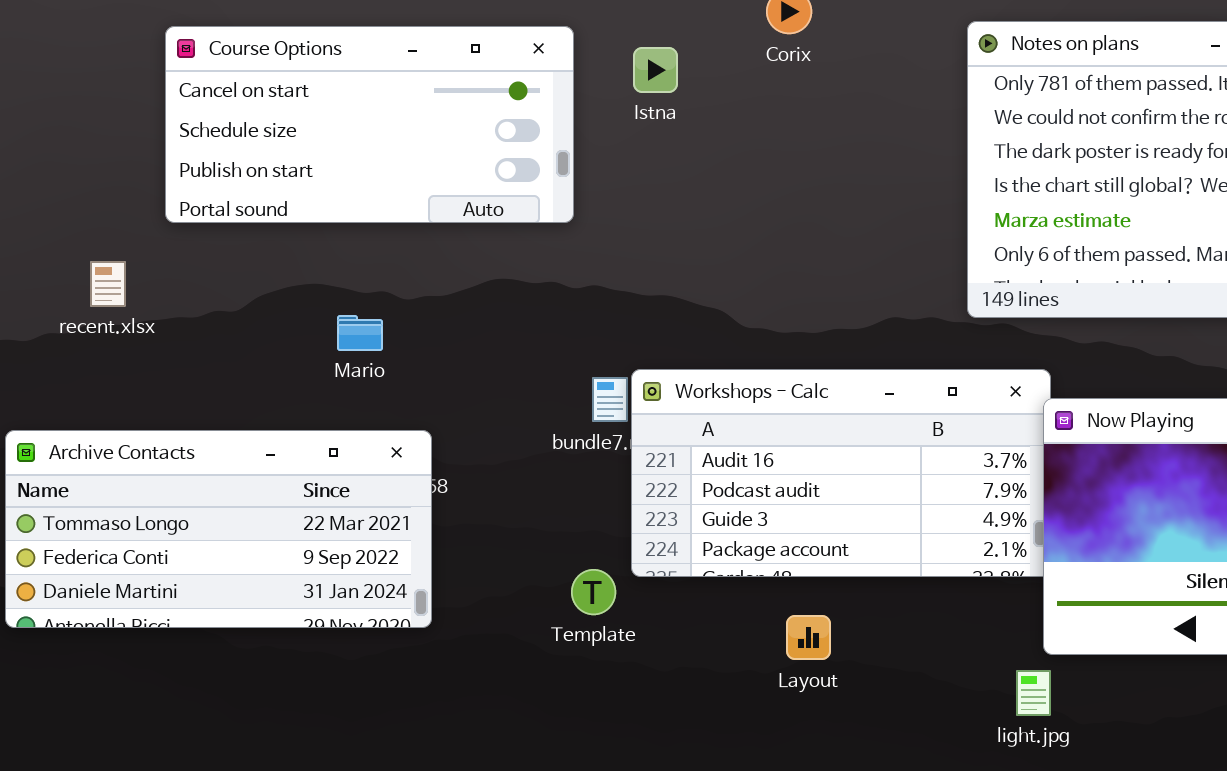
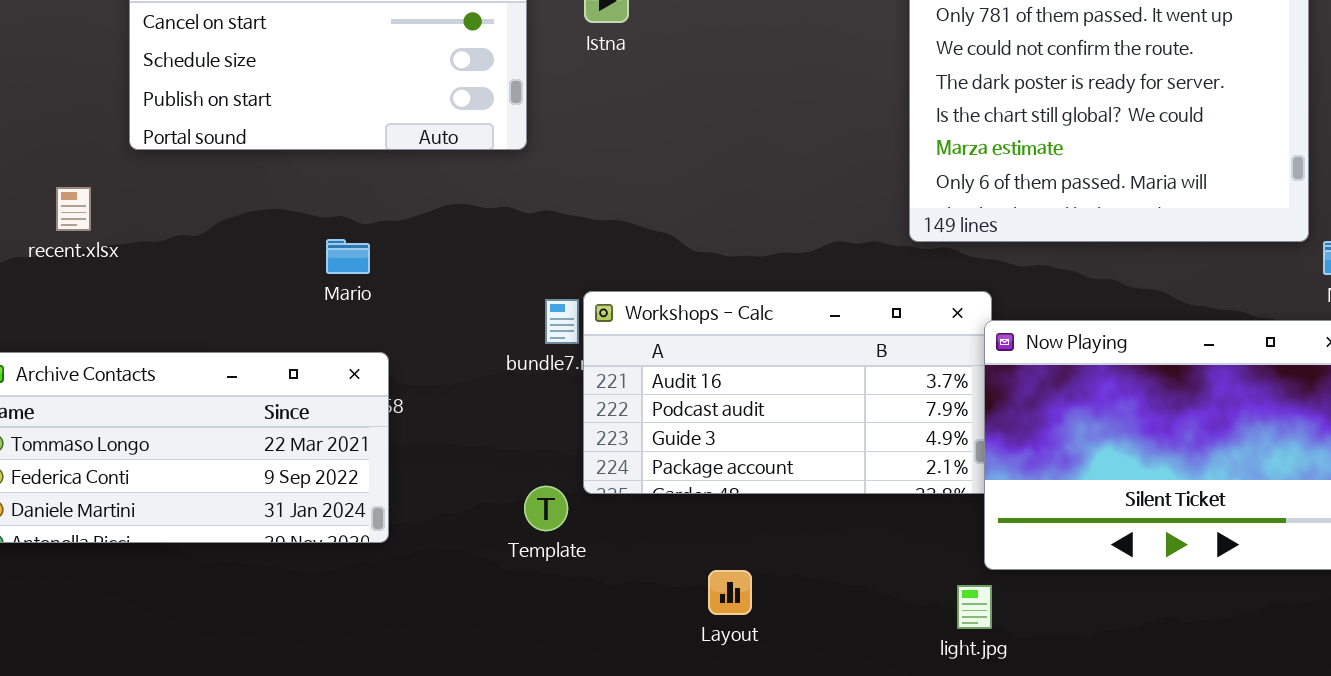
Mario: [337,315,383,351] -> [326,239,370,274], moved
Layout: [786,615,831,660] -> [708,570,752,615], moved

